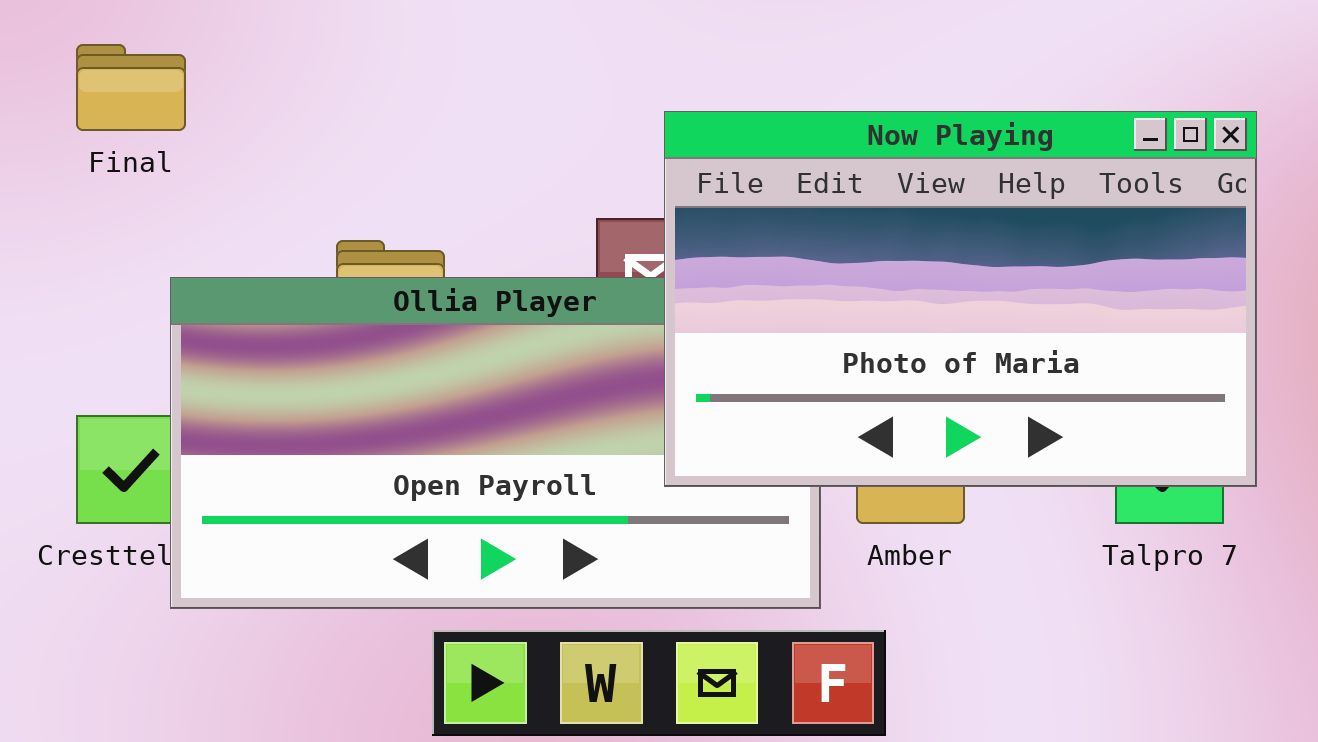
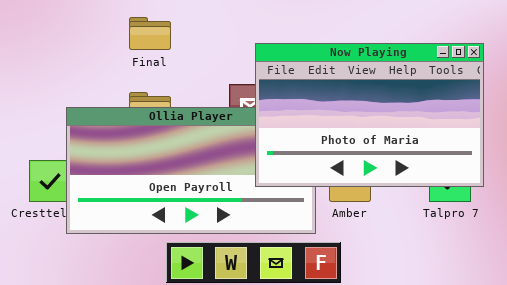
Final: [76,44,186,131] -> [129,17,171,50], moved

